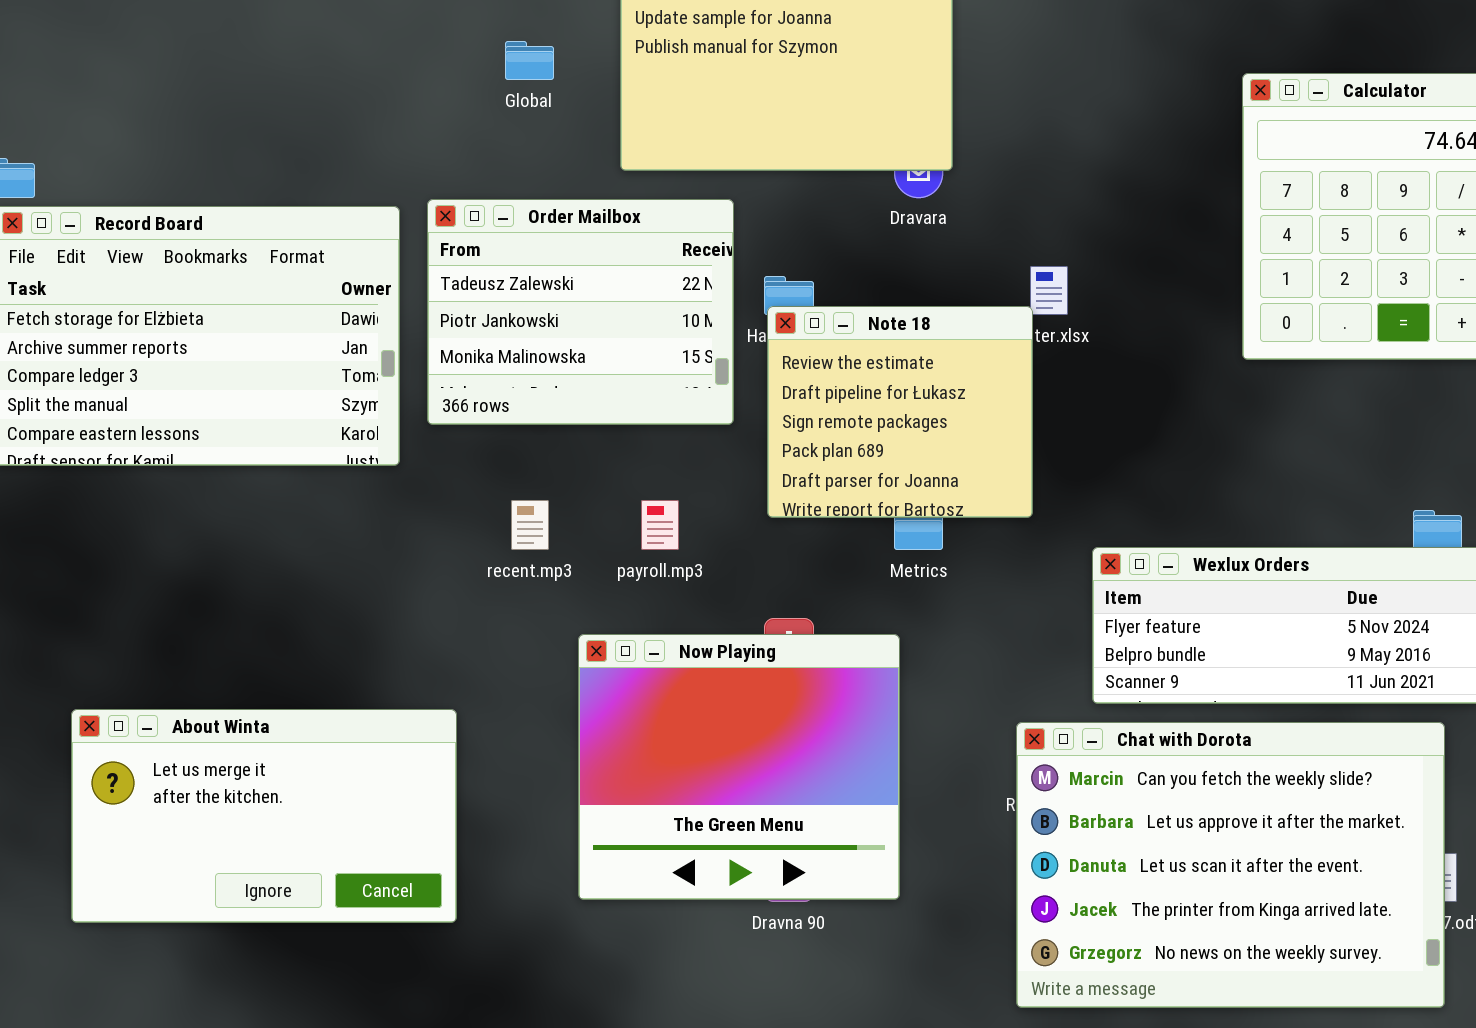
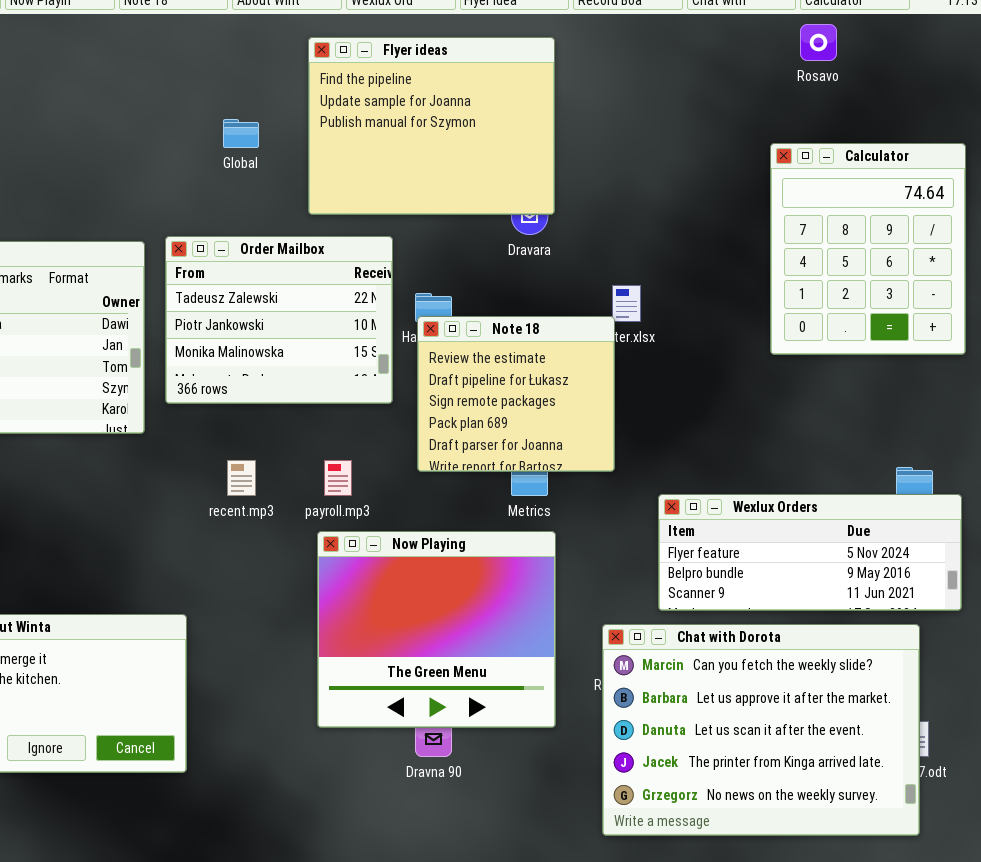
Now Playing: [578,634,900,900] -> [317,531,556,728], moved

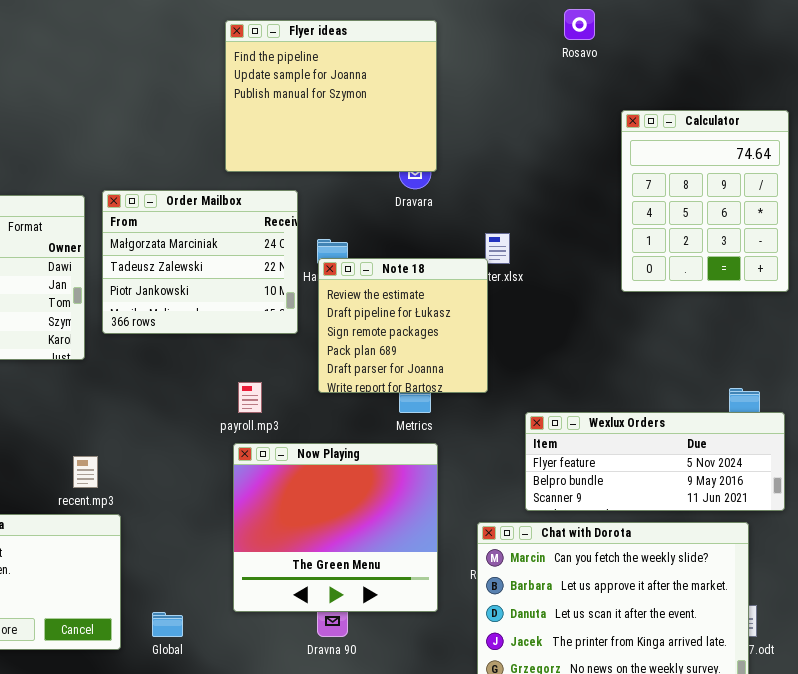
Rosavo: [800,24,837,61] -> [564,9,595,40], moved
Global: [223,119,259,148] -> [152,612,183,637], moved
Order Mailbox: [165,236,393,404] -> [102,190,298,334], scrolled up 1 row
recent.mp3: [227,460,256,496] -> [73,456,98,488], moved

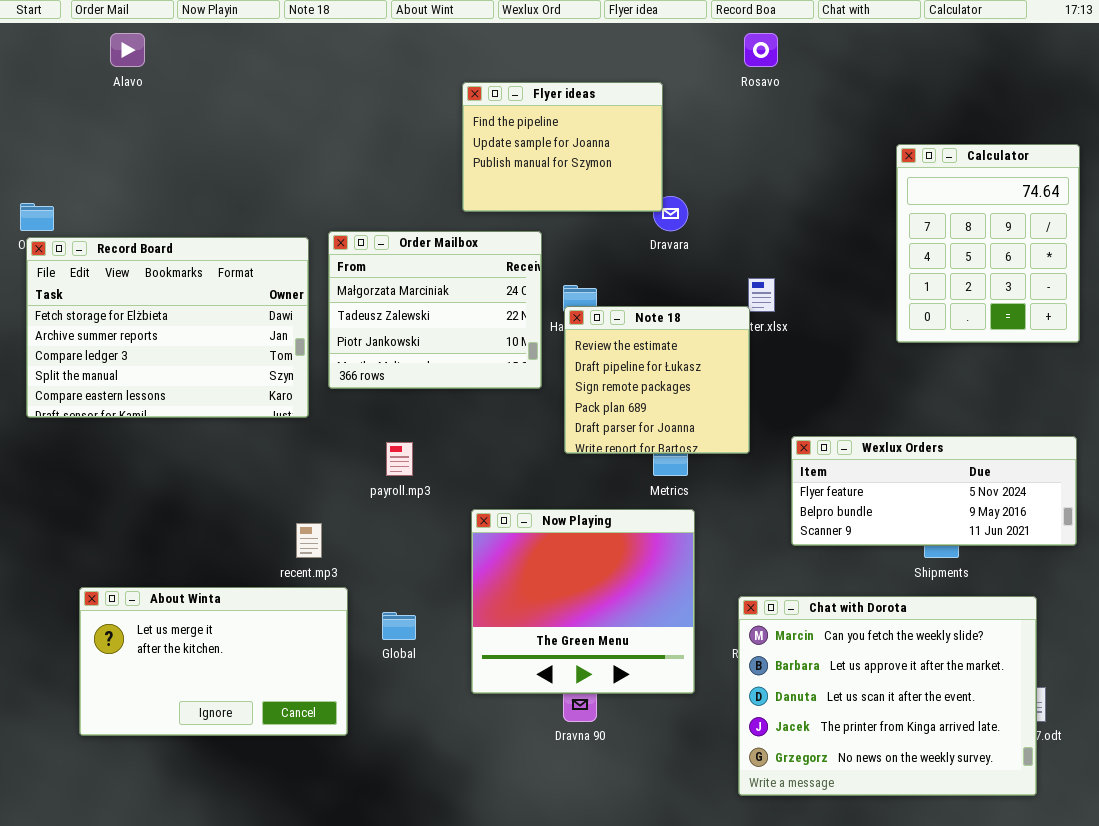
Rosavo: [564,9,595,40] -> [744,33,778,67], moved
Flyer ideas: [225,20,437,172] -> [462,82,663,212], resized
payroll.mp3: [238,382,262,413] -> [386,442,413,476], moved
Wexlux Orders: [525,412,785,511] -> [791,436,1077,546], moved
Global: [152,612,183,637] -> [382,612,416,640], moved

